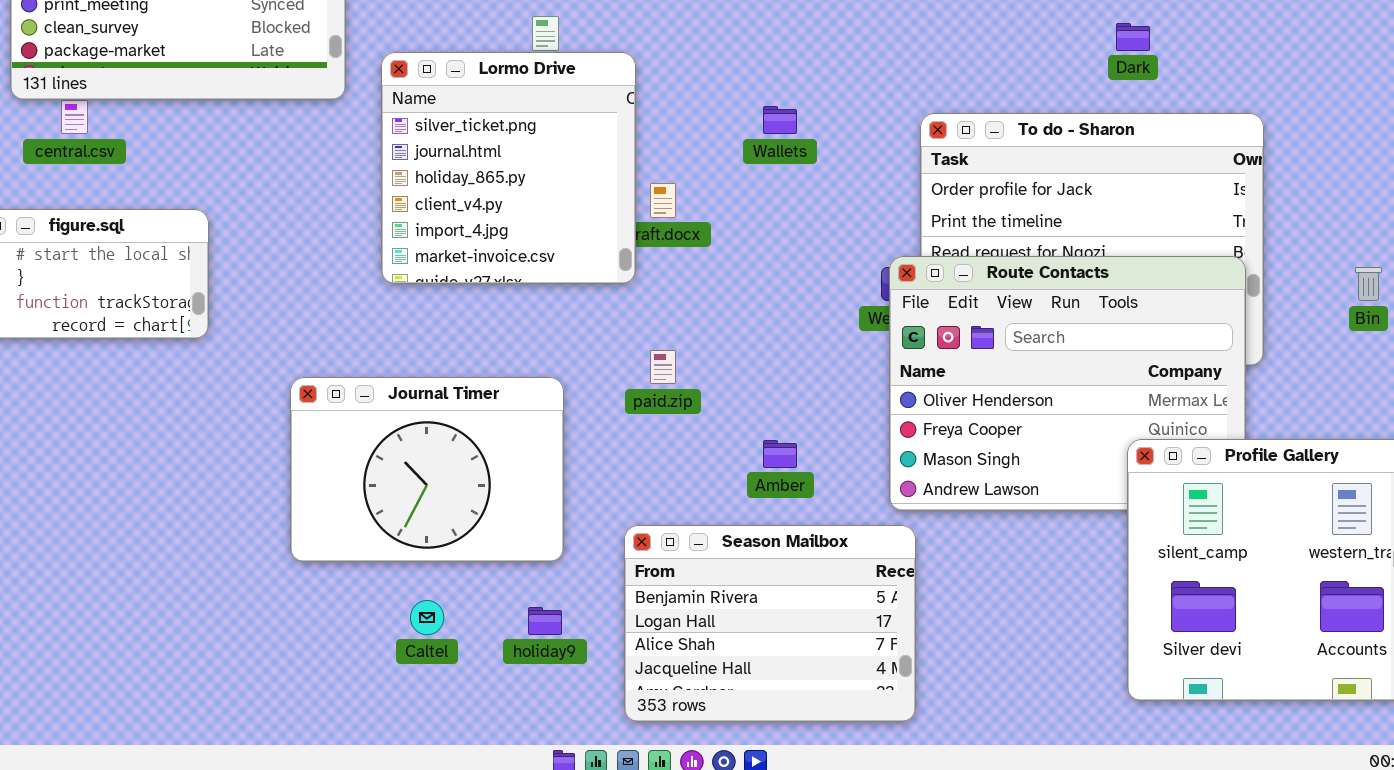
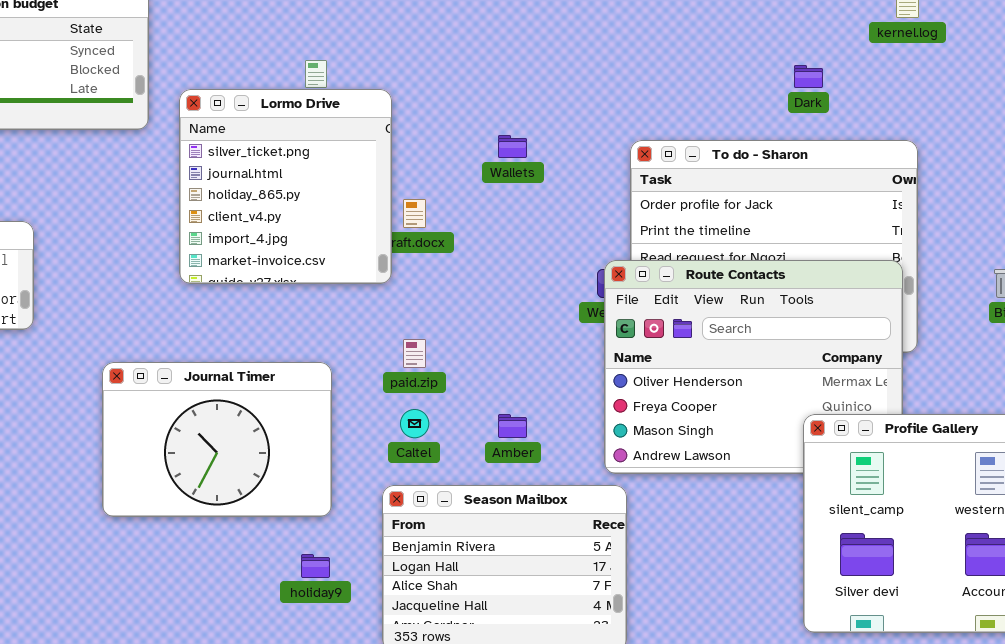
Caltel: [410,600,444,635] -> [400,409,429,438], moved

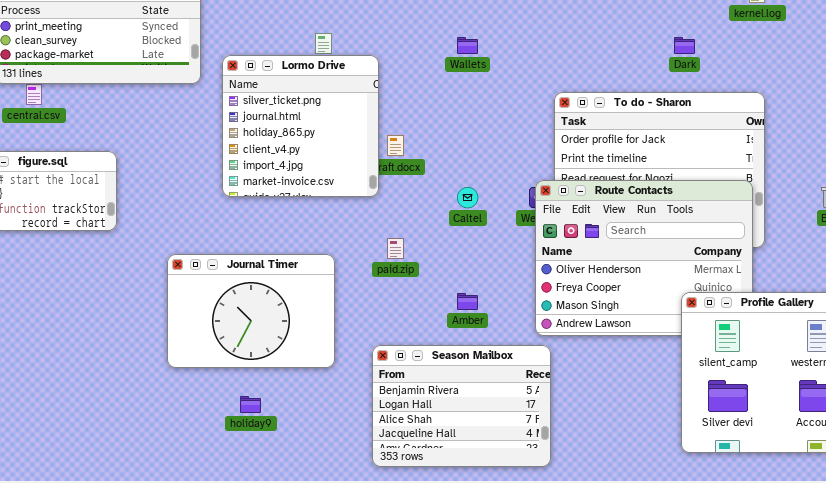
Wallets: [498,135,527,158] -> [457,37,478,54], moved
Caltel: [400,409,429,438] -> [457,187,478,208], moved
holiday9: [301,554,330,578] -> [240,396,261,413], moved

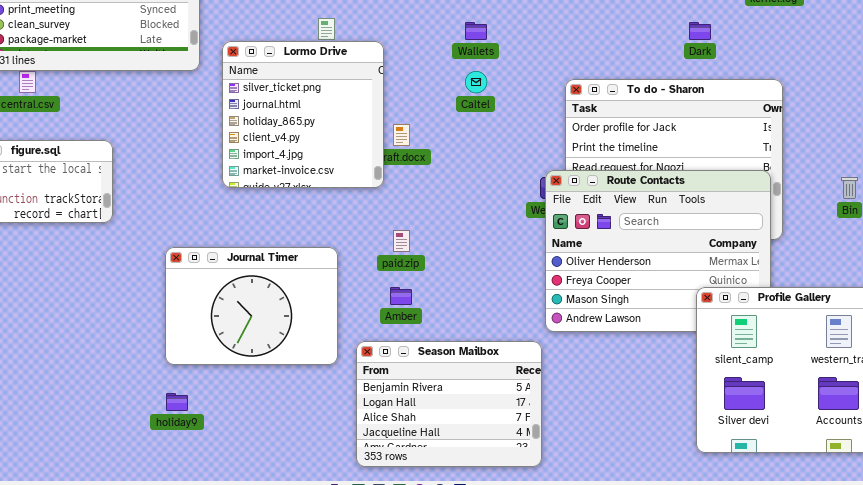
Caltel: [457,187,478,208] -> [465,71,487,93], moved
Amber: [457,293,478,310] -> [390,287,412,305], moved
Season Mailbox: [372,345,551,467] -> [356,341,542,467], moved
holiday9: [240,396,261,413] -> [166,393,188,411], moved

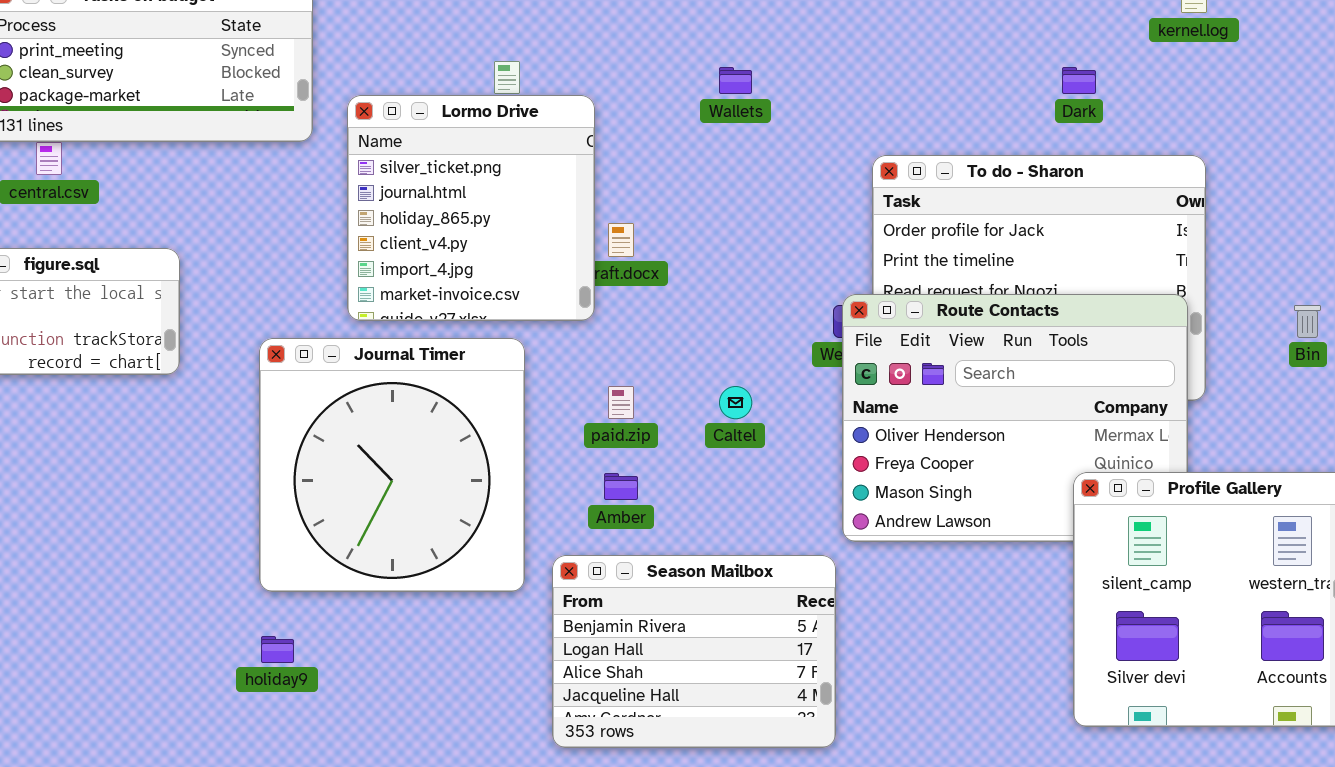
Caltel: [465,71,487,93] -> [719,386,752,419], moved
Journal Timer: [165,247,338,365] -> [259,338,525,592], resized

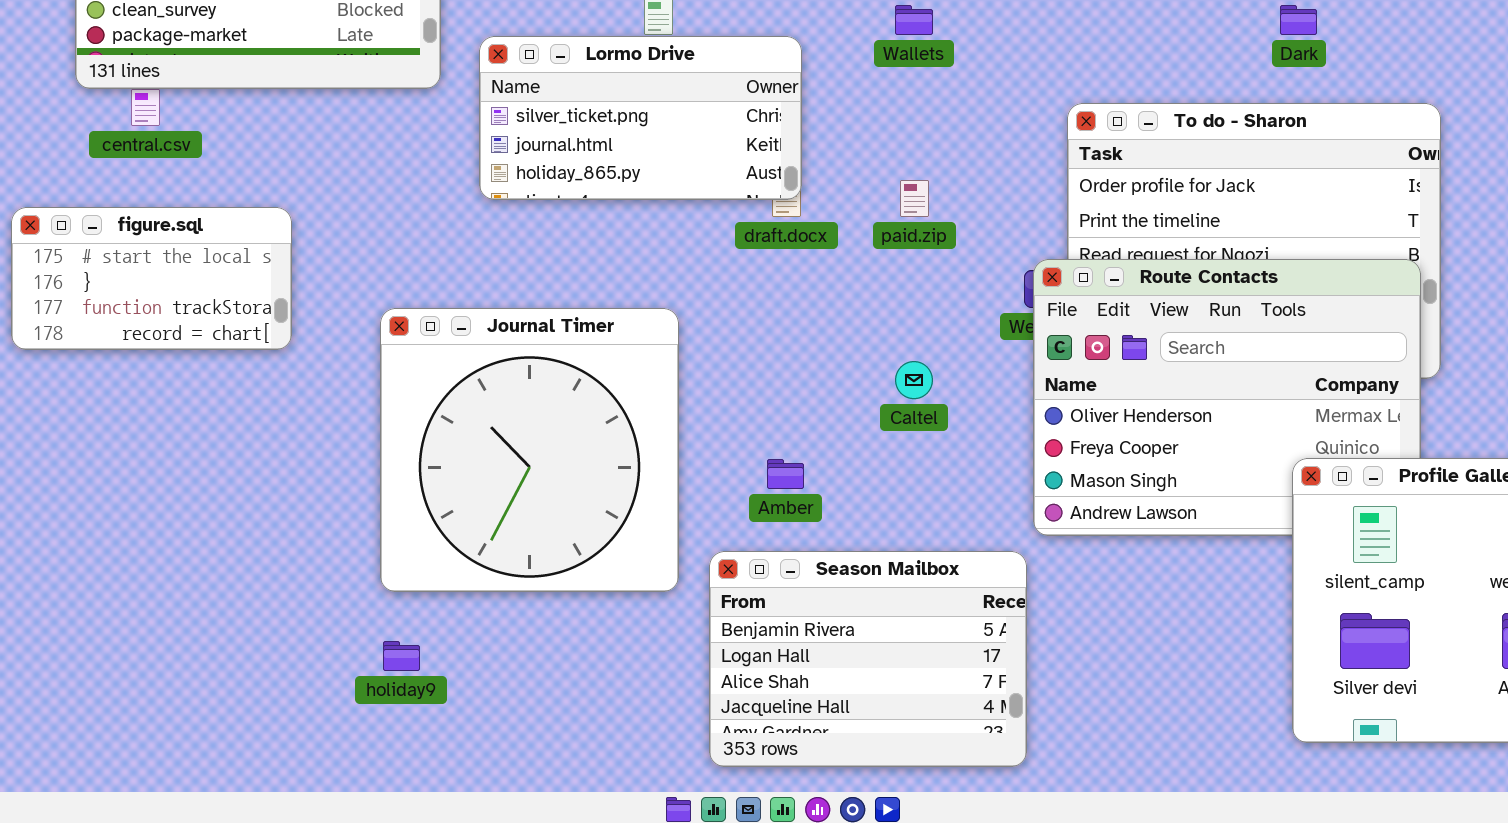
Lormo Drive: [347,95,595,321] -> [479,36,802,200], resized
paid.zip: [608,386,634,419] -> [900,180,929,217], moved

